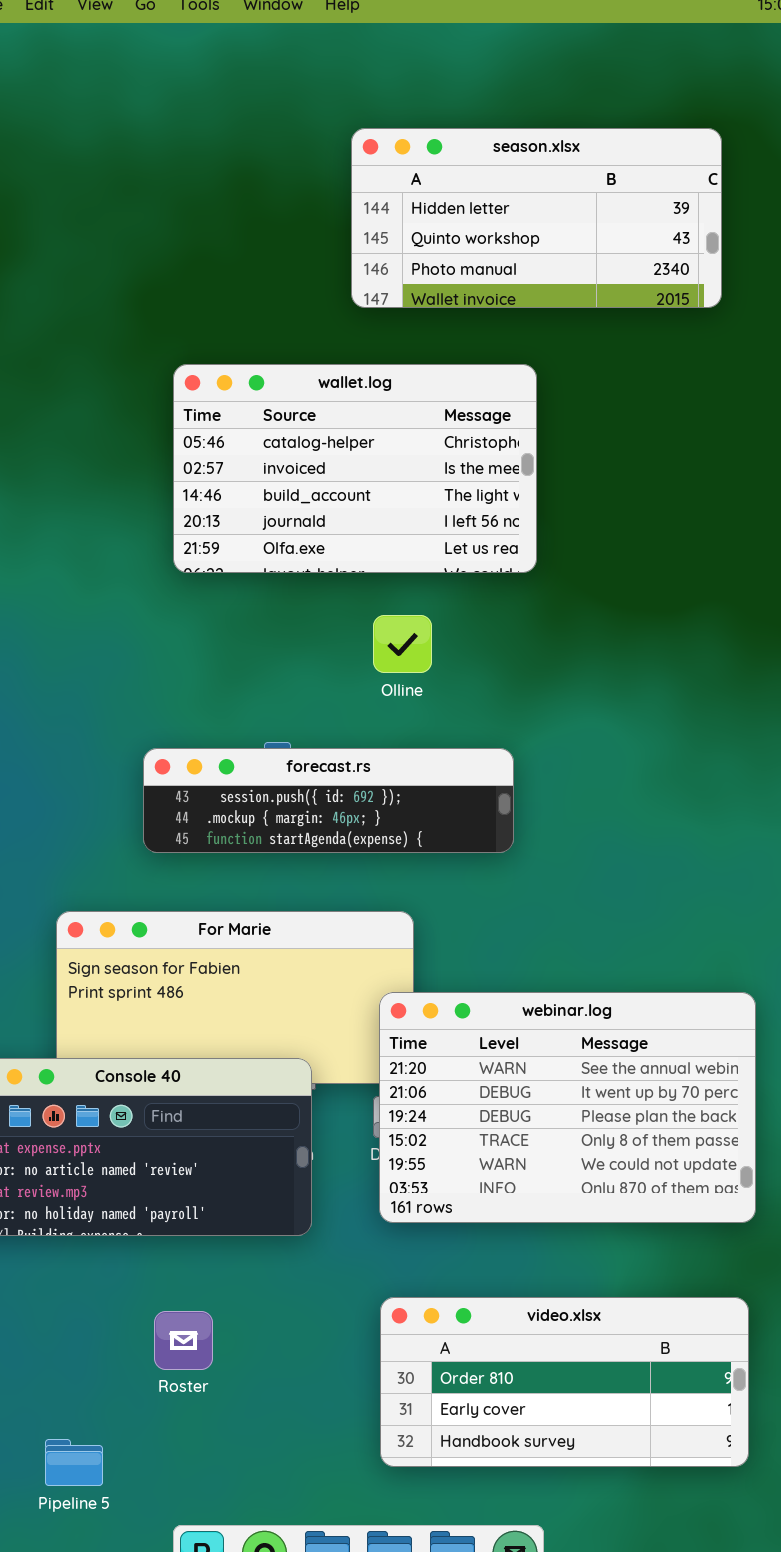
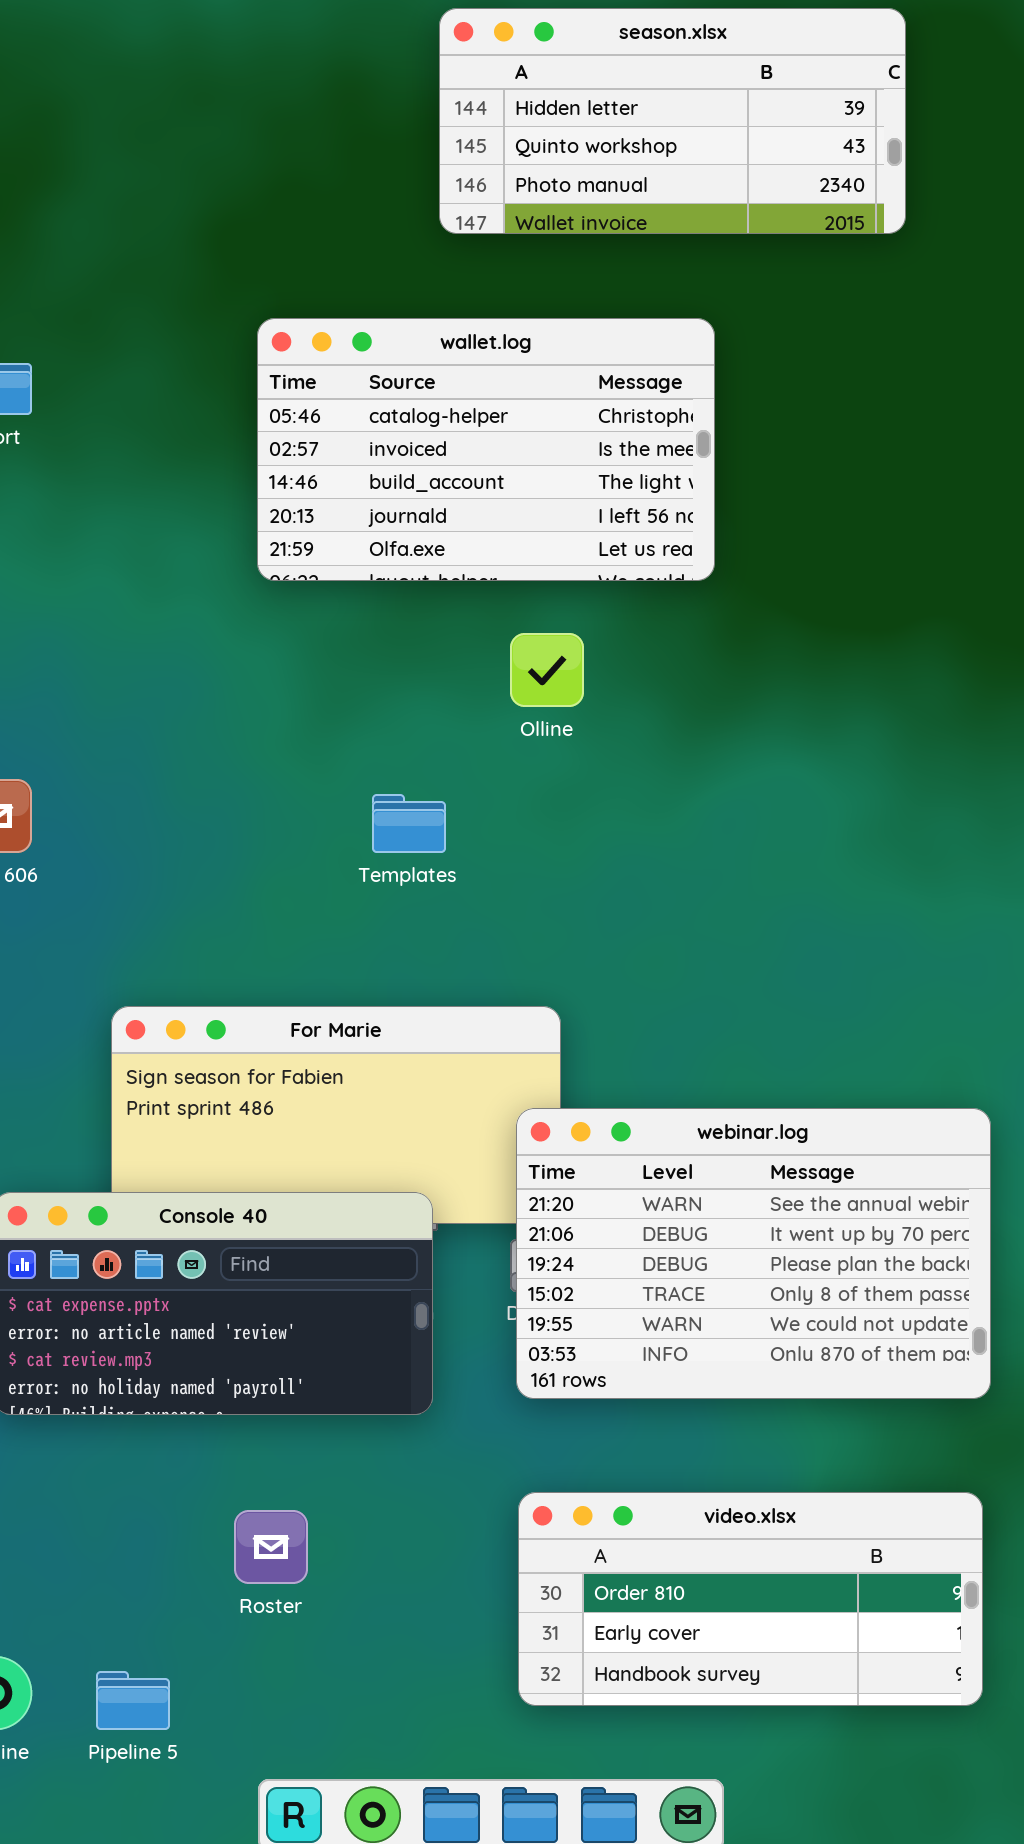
season.xlsx: [351,128,722,308] -> [439,8,906,234], moved
forecast.rs: [143,748,514,853] -> none, closed

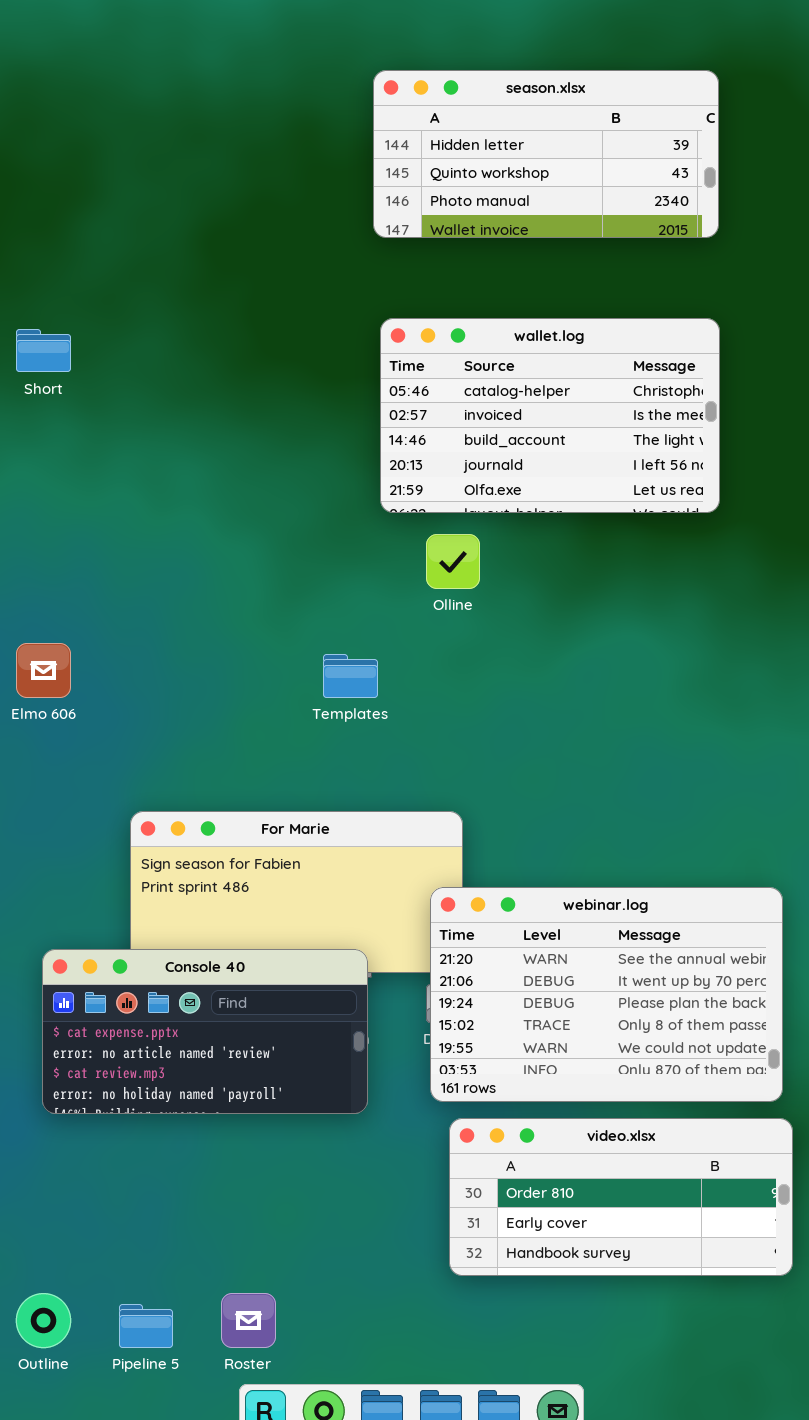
wallet.log: [257,318,715,581] -> [380,318,720,513], moved
video.xlsx: [518,1492,983,1706] -> [449,1118,793,1276], moved
Roster: [234,1510,308,1584] -> [221,1293,276,1348], moved

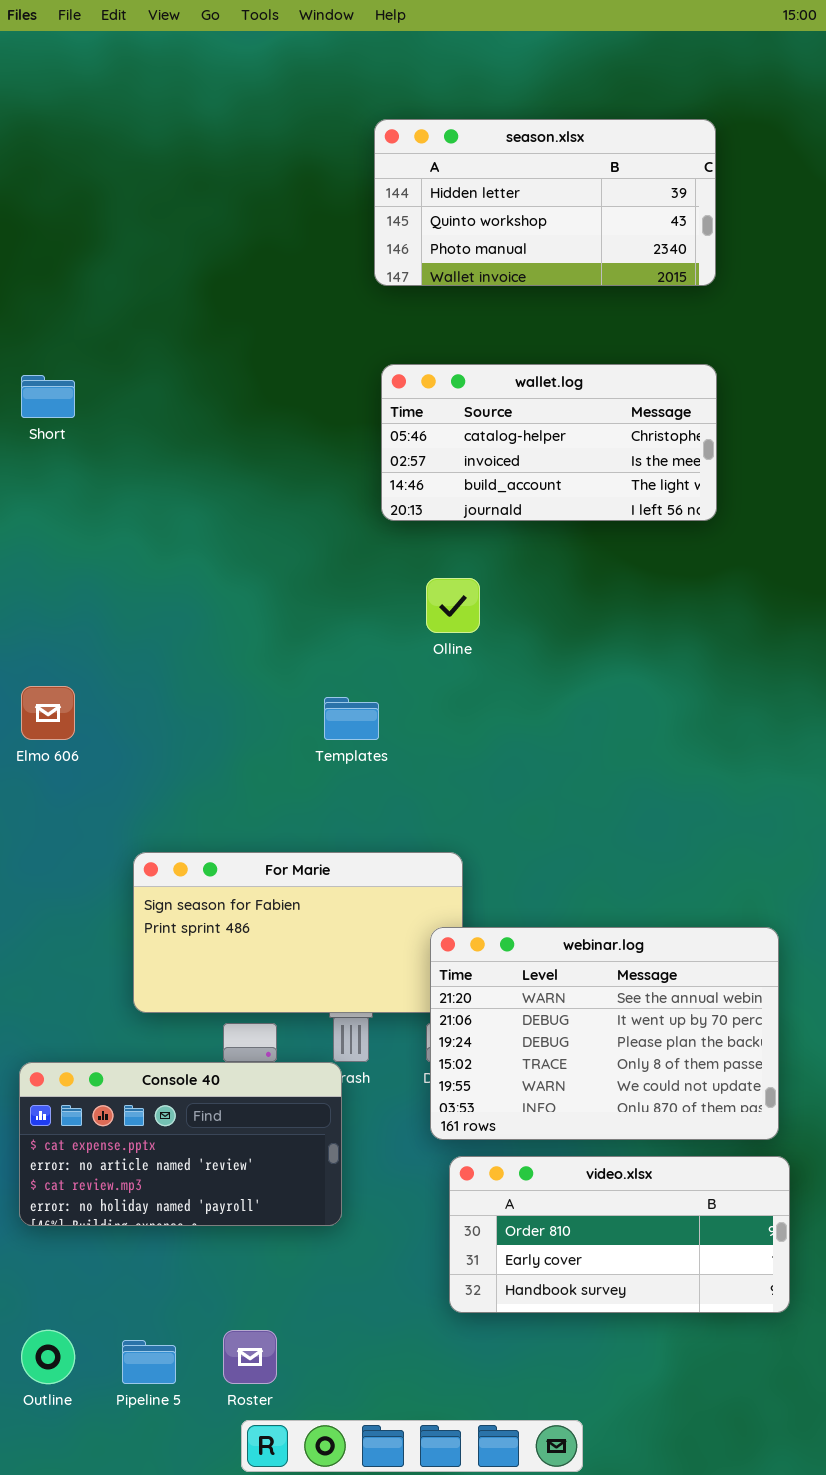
wallet.log: [380,318,720,513] -> [381,364,717,521], resized
Console 40: [42,949,368,1114] -> [19,1062,342,1226], moved

